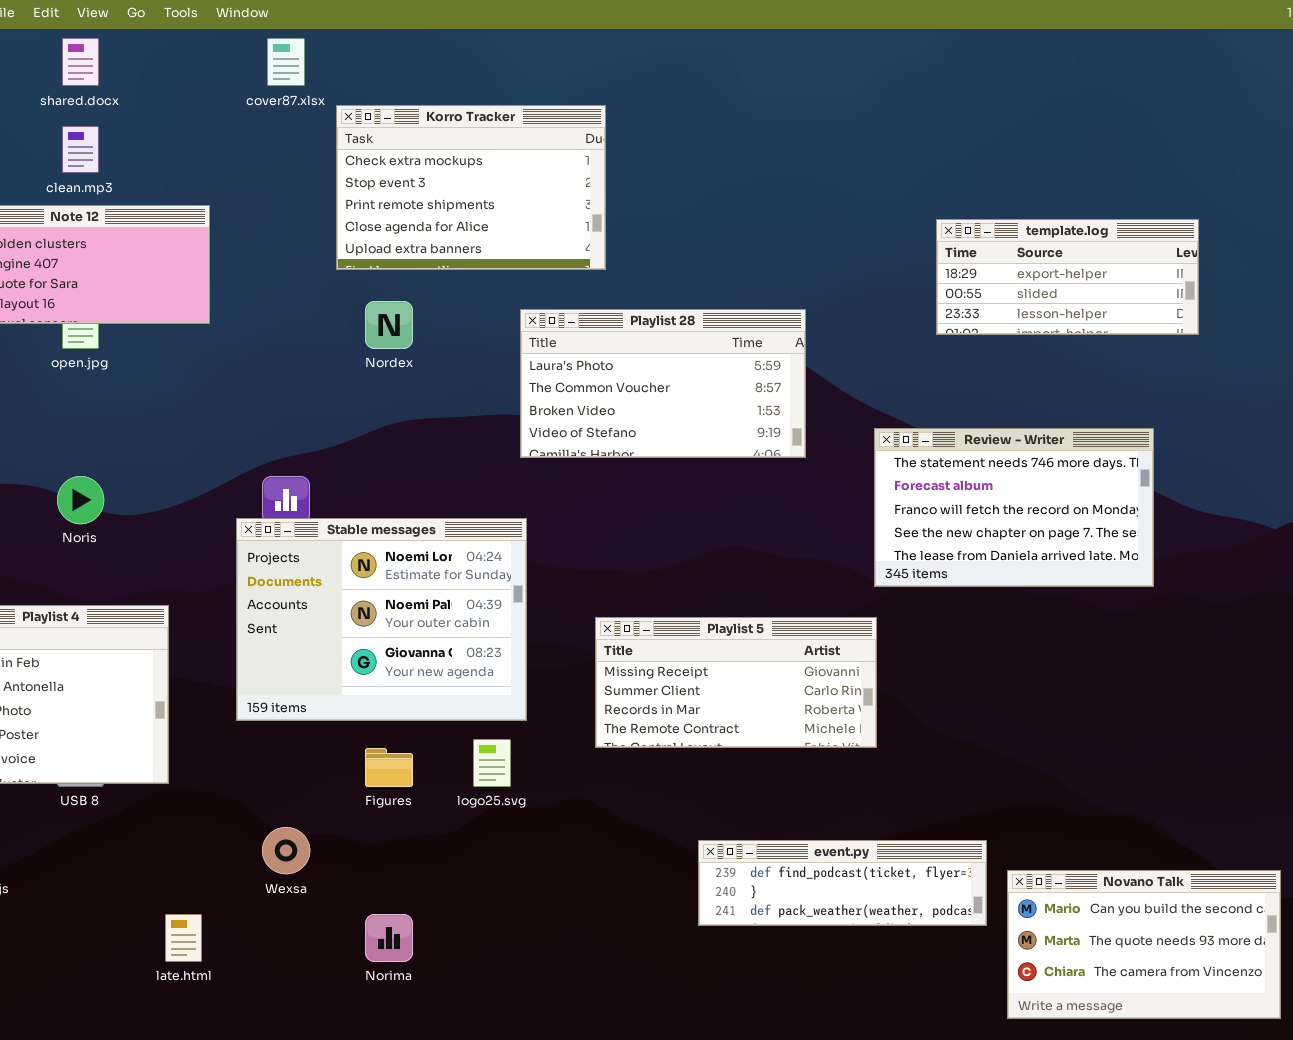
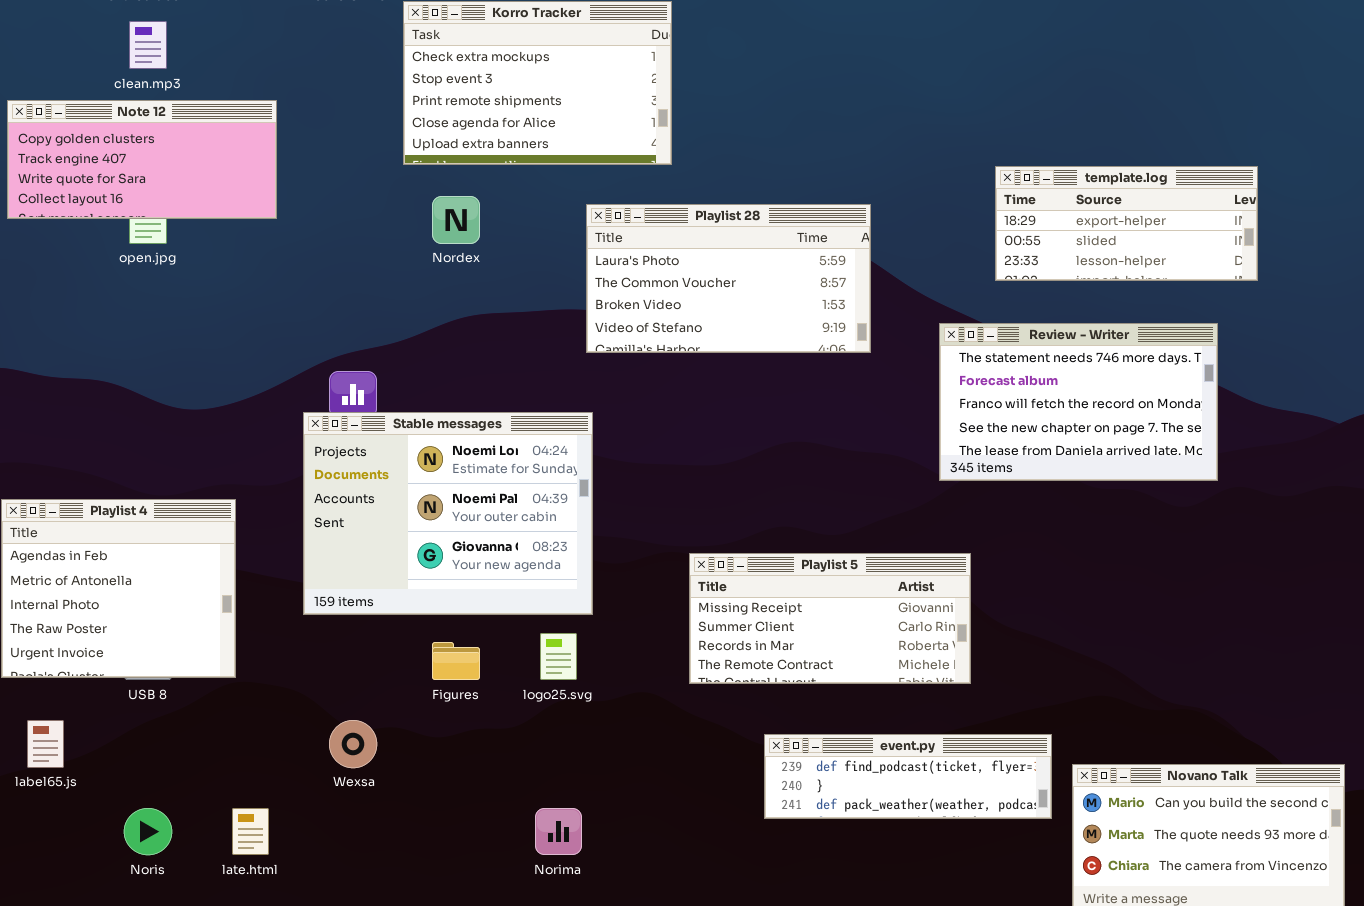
template.log: [936,219,1199,335] -> [995,166,1258,281], moved
Noris: [57,476,104,524] -> [124,808,172,855], moved
Playlist 5: [595,617,877,748] -> [689,553,971,684], moved
Norima: [365,914,413,962] -> [535,808,582,855], moved

